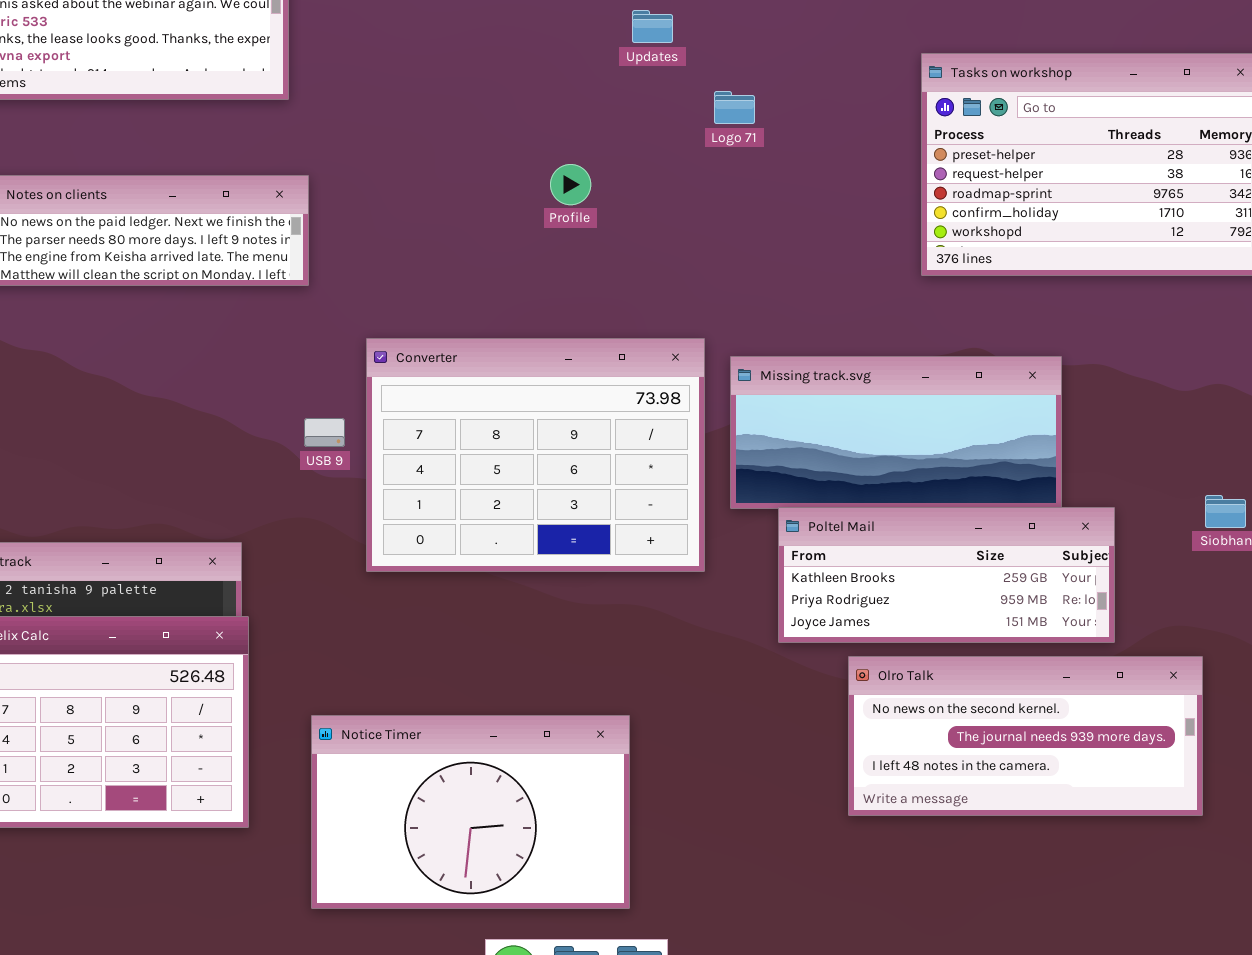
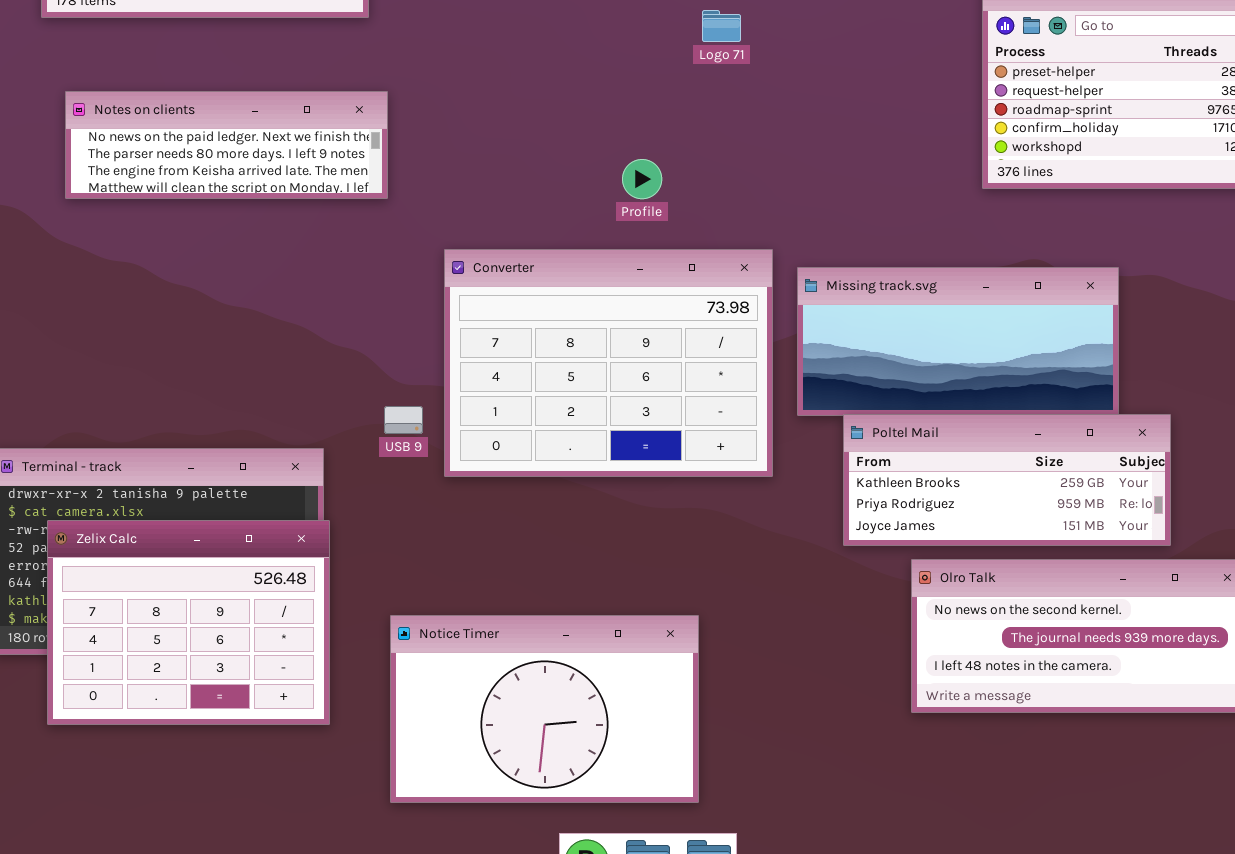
Logo 71: [714,91,755,124] -> [702,10,741,42], moved
Profile: [550,164,591,205] -> [622,159,662,199], moved
USB 9: [304,418,345,447] -> [384,406,423,434], moved

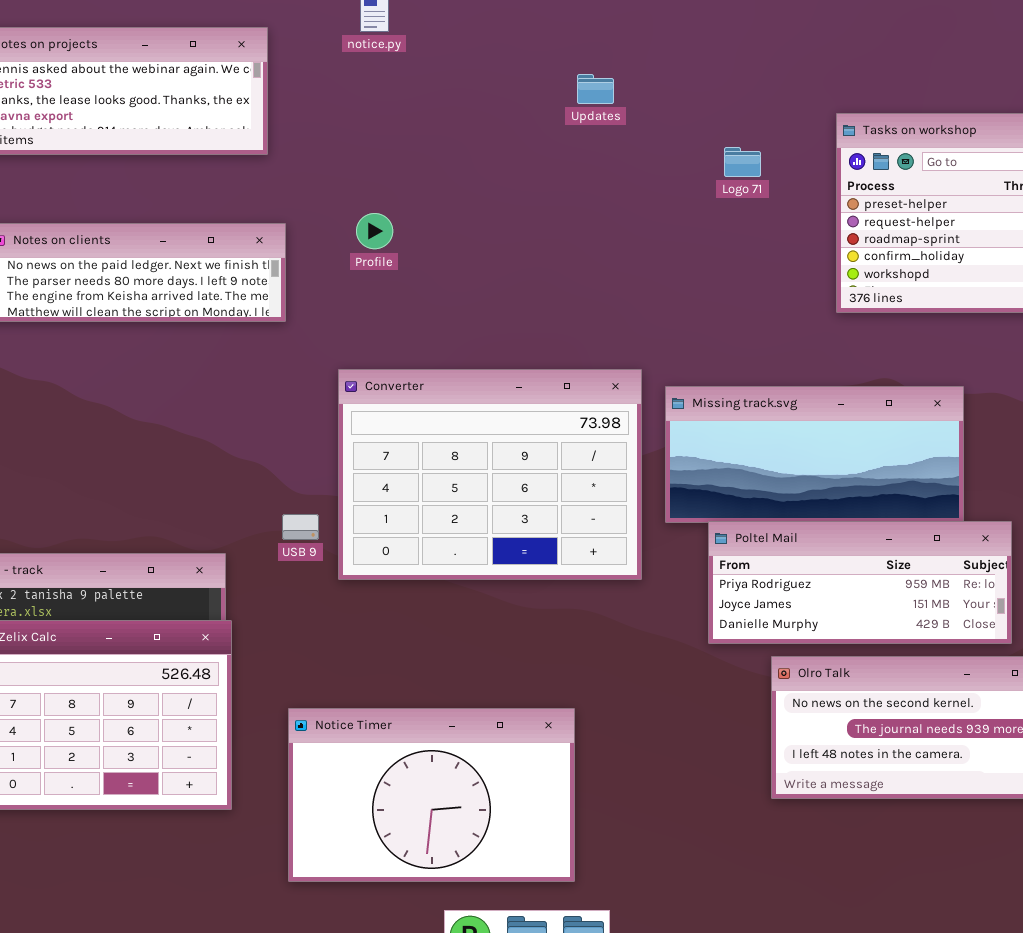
Logo 71: [702,10,741,42] -> [724,147,761,177], moved
Profile: [622,159,662,199] -> [356,213,393,249], moved
Poltel Mail: [843,414,1171,546] -> [708,521,1012,644], scrolled down 1 row

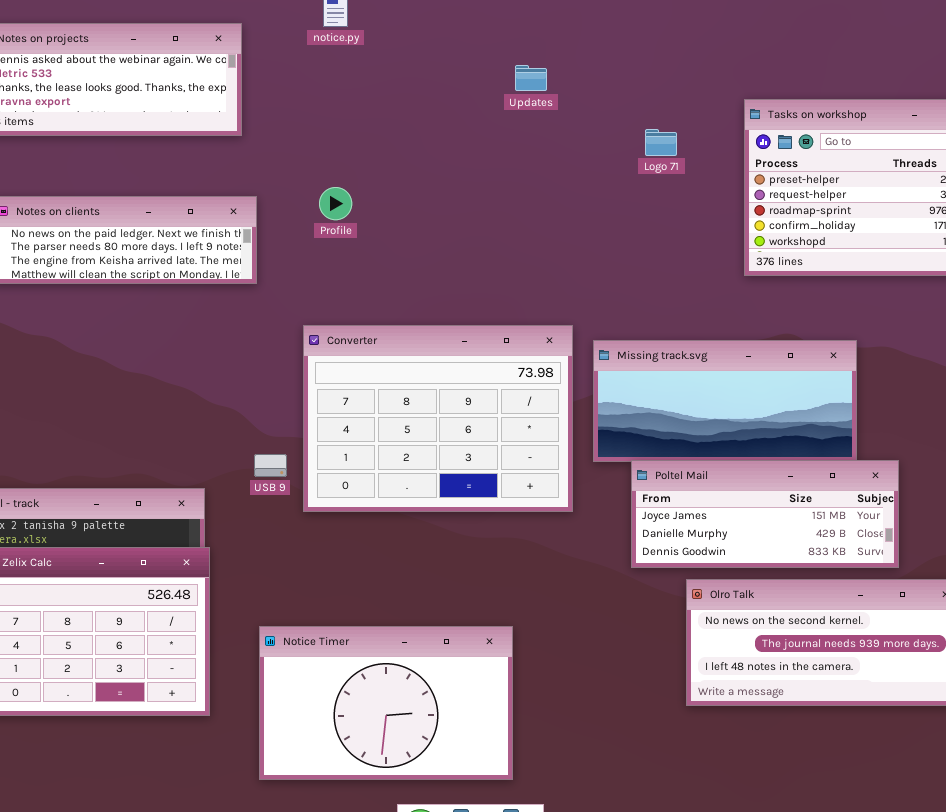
Poltel Mail: [708,521,1012,644] -> [631,460,899,568], scrolled down 1 row

